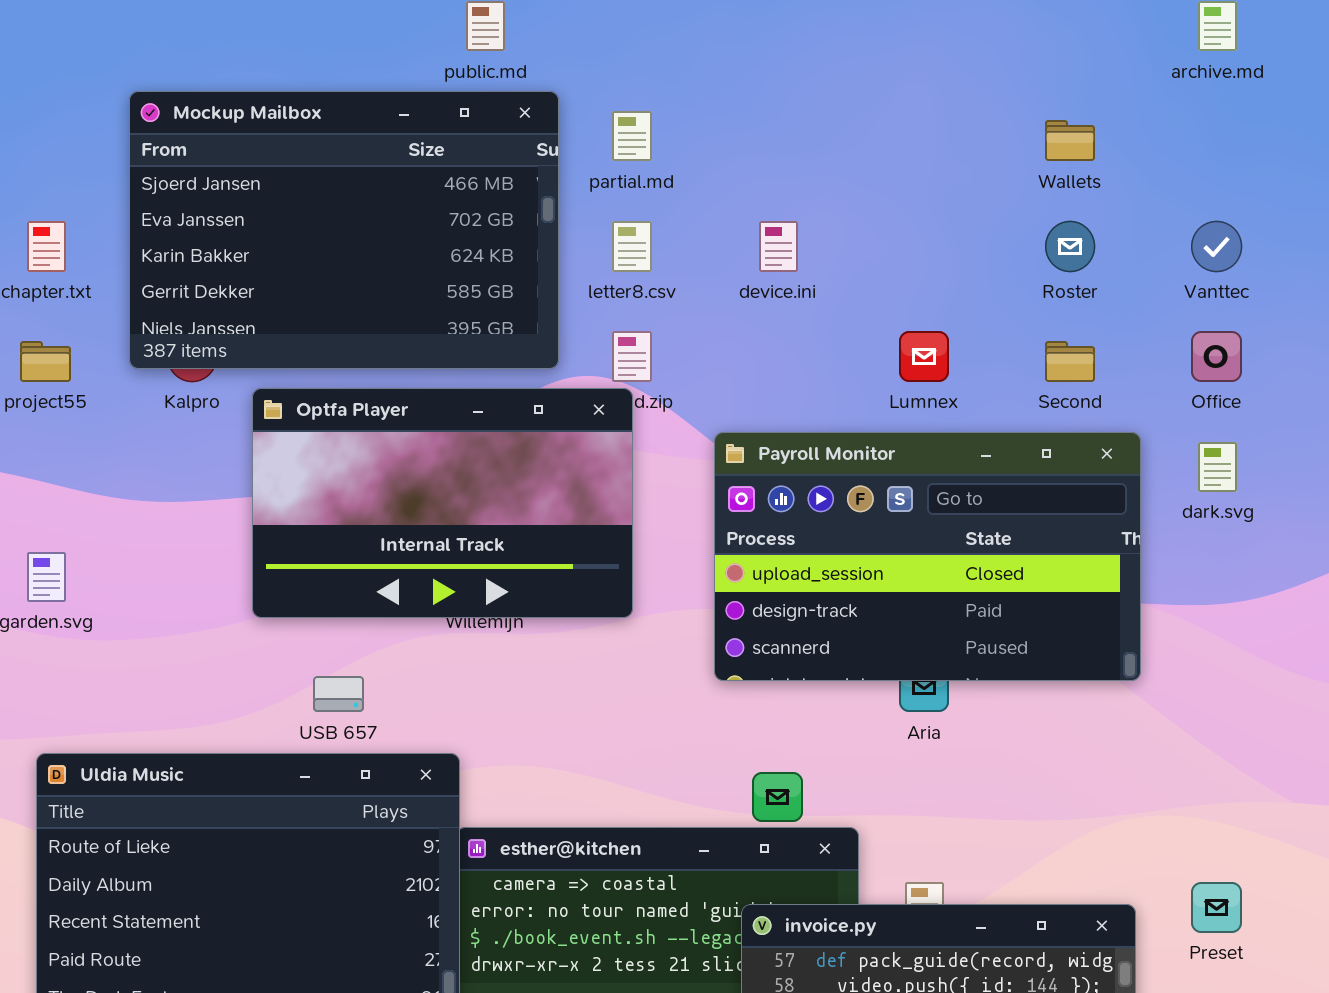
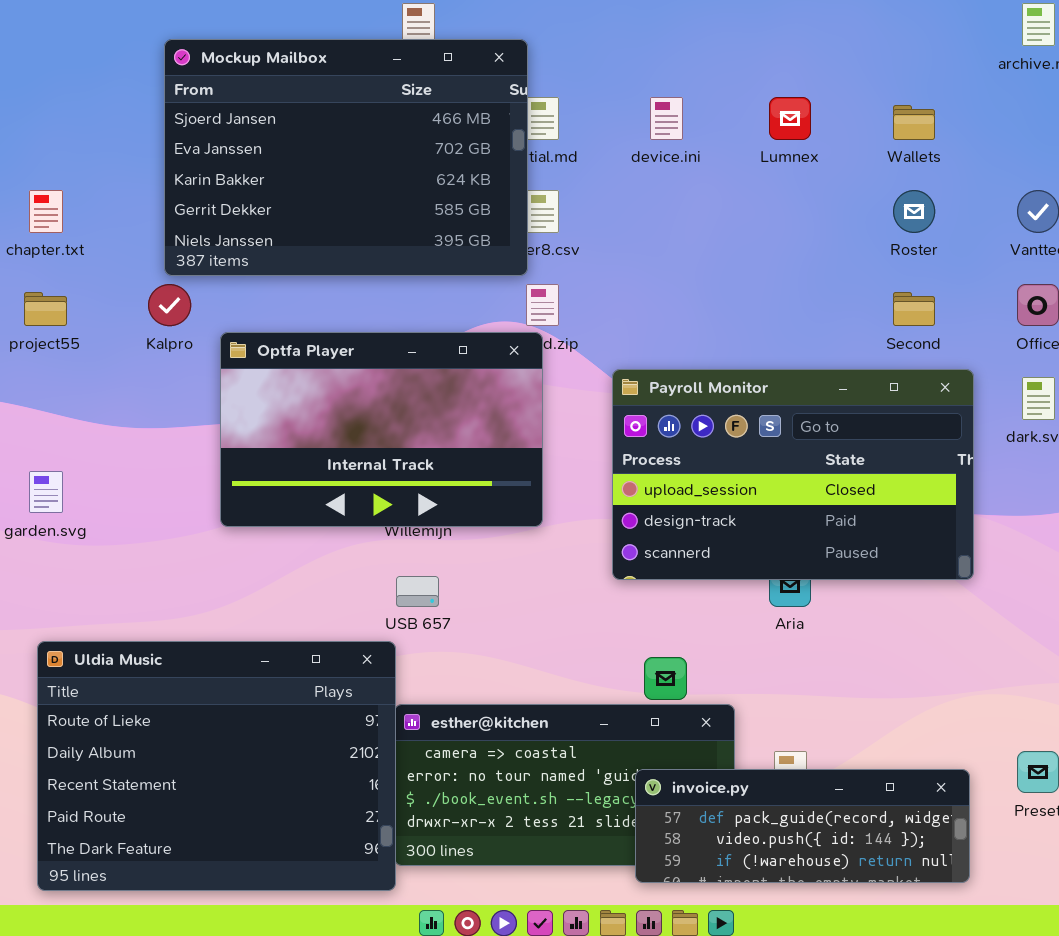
Mockup Mailbox: [129,91,559,369] -> [164,39,528,276], moved
device.ini: [759,221,798,272] -> [650,97,683,140], moved
Lumnex: [899,331,949,382] -> [769,97,811,140], moved
USB 657: [313,676,364,712] -> [396,576,439,607], moved

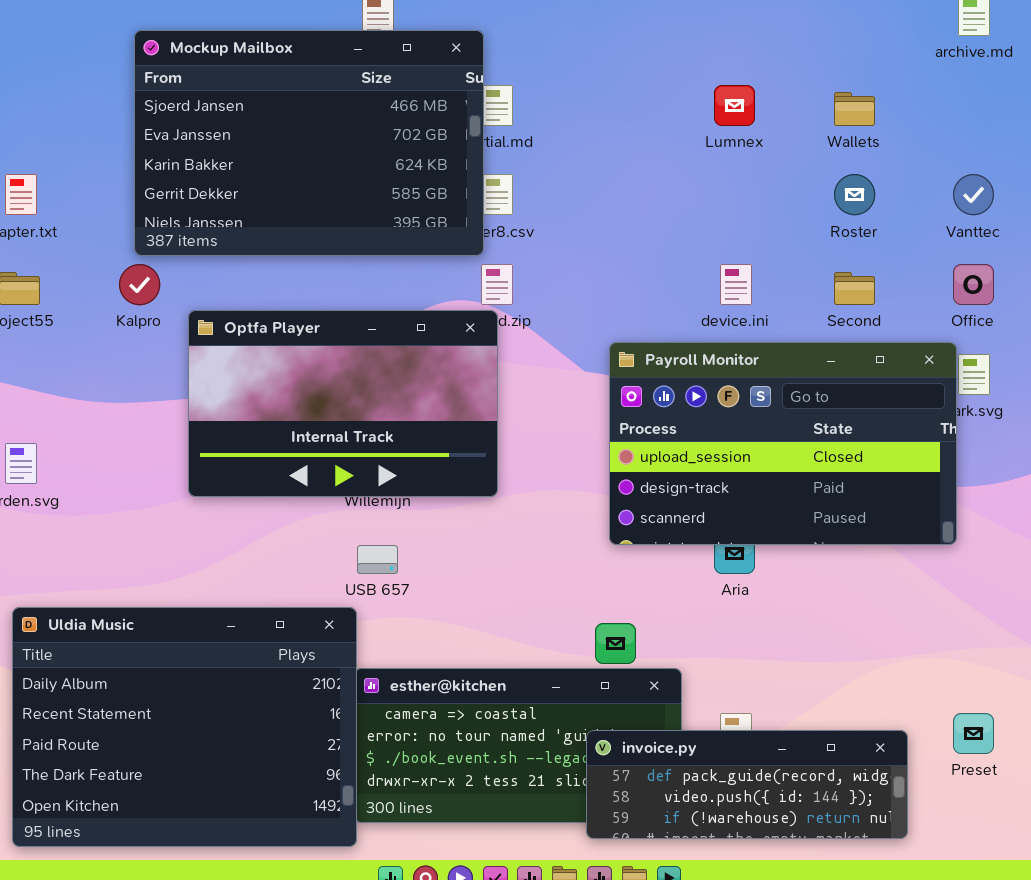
device.ini: [650,97,683,140] -> [720,264,752,305], moved
Payroll Monitor: [612,369,974,580] -> [609,342,957,545], moved
Uldia Music: [37,641,396,891] -> [12,607,357,847], scrolled down 1 row

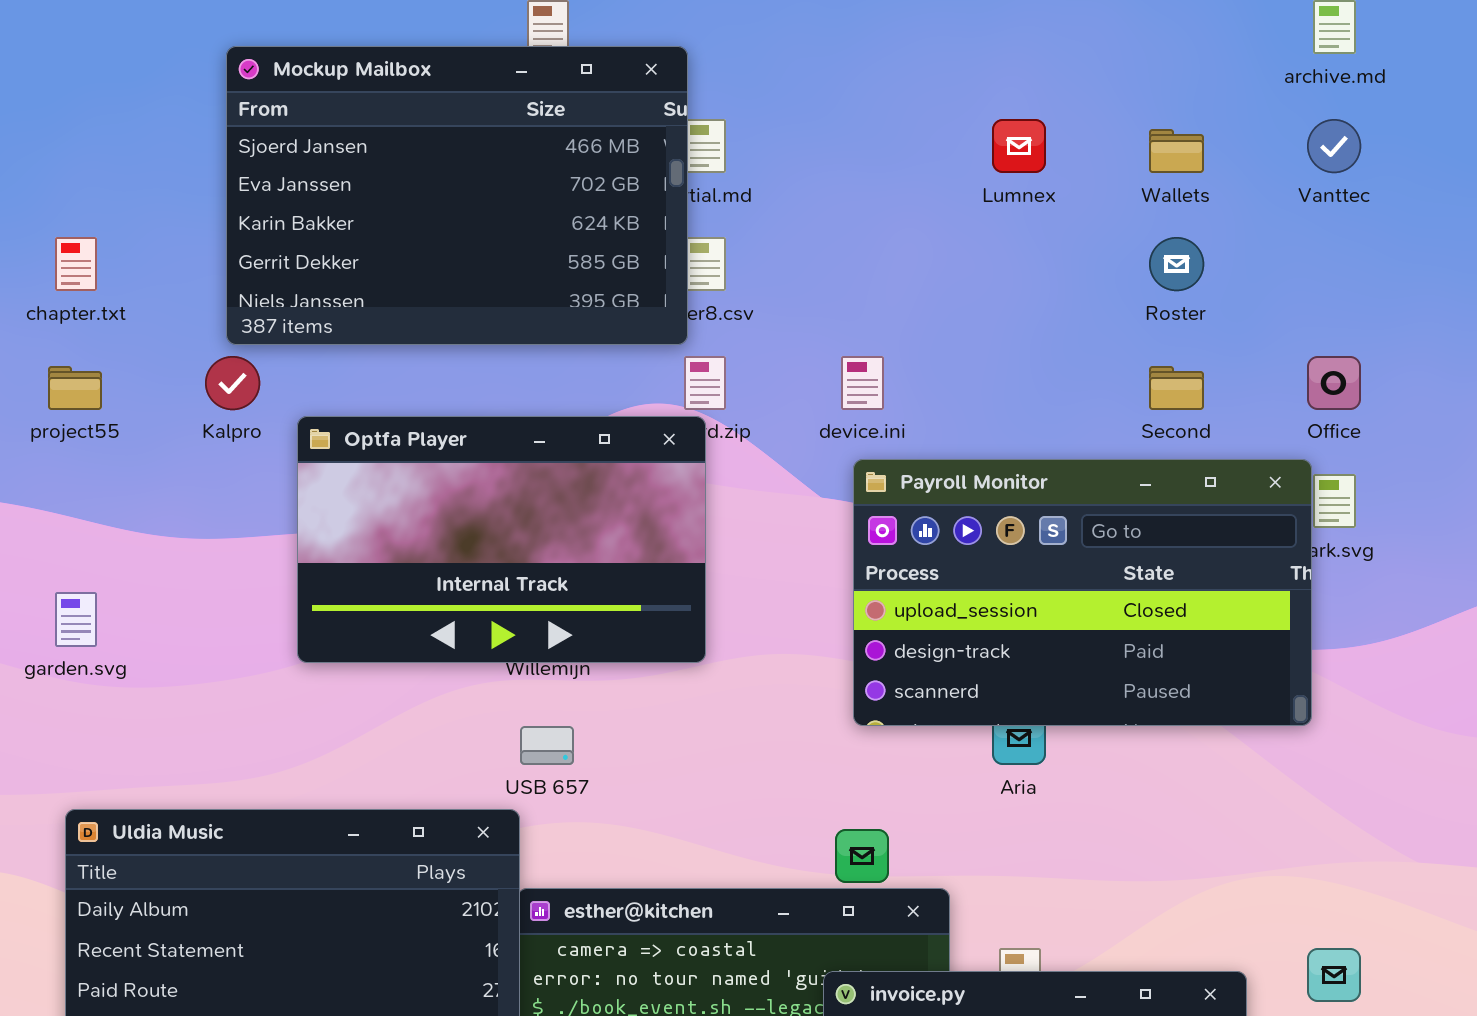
Vanttec: [953,174,994,215] -> [1307,119,1361,173], moved
device.ini: [720,264,752,305] -> [841,356,884,410], moved

